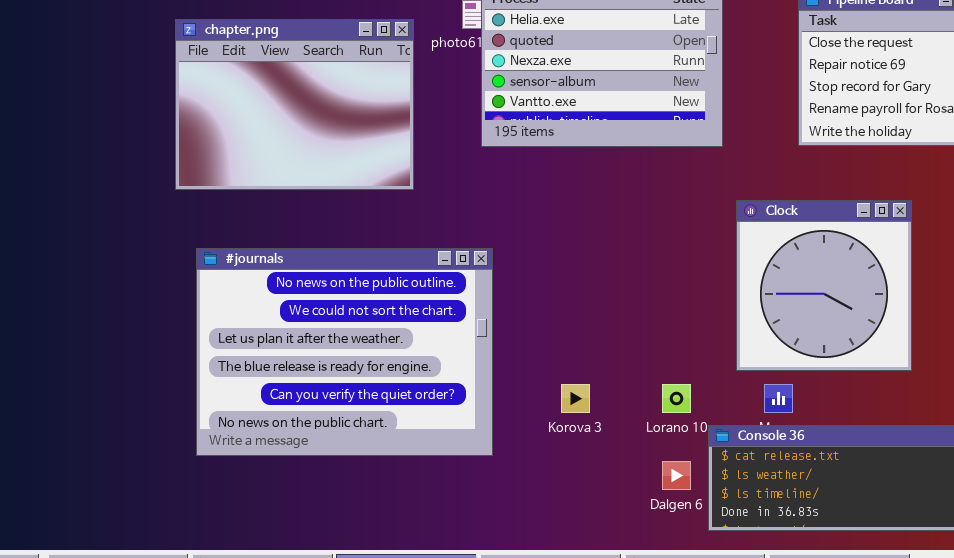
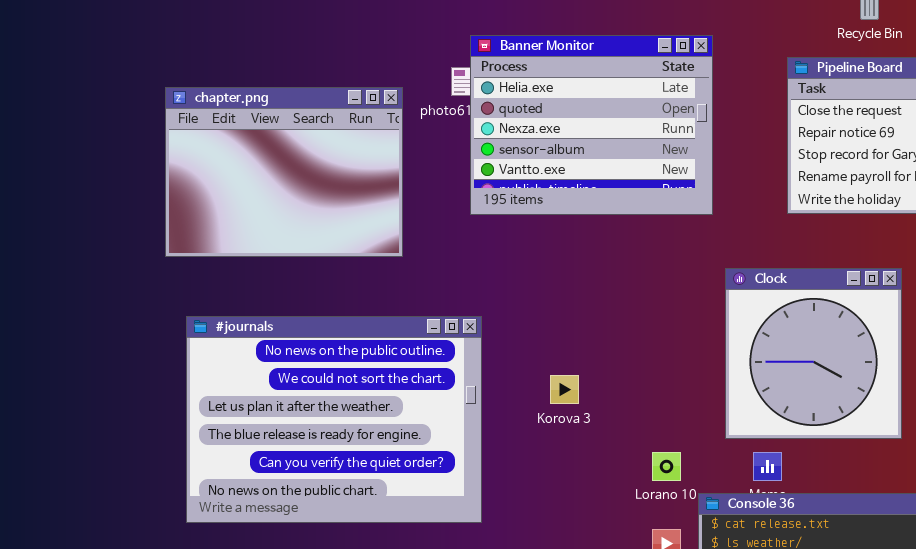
Korova 3: [561,384,590,413] -> [550,375,579,404], moved

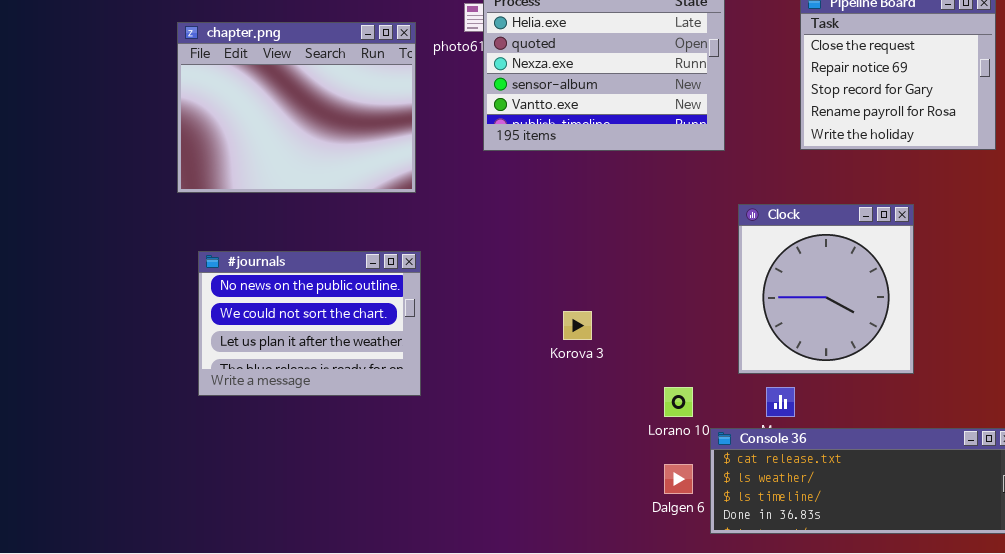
#journals: [186,316,482,523] -> [198,251,421,396], resized

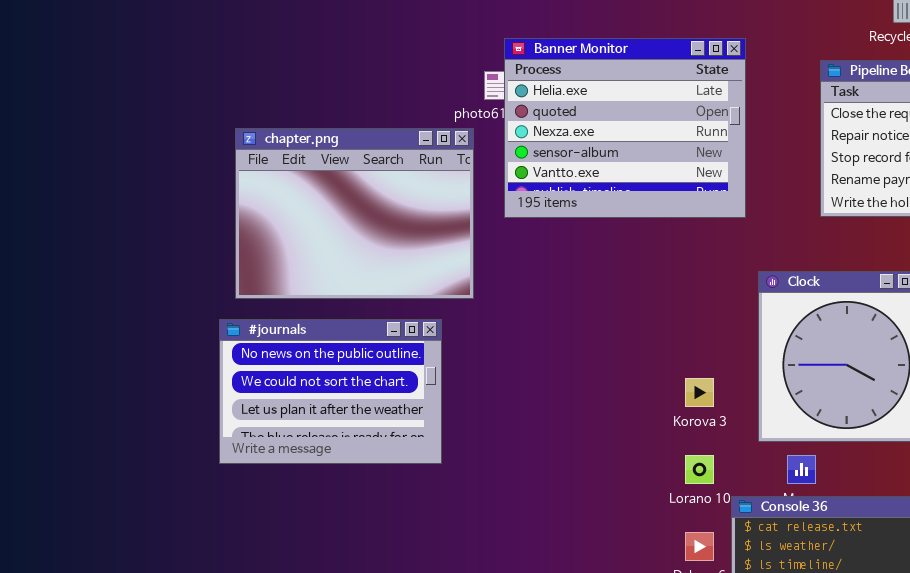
chapter.png: [177,22,416,193] -> [235,128,474,299], moved
Korova 3: [563,311,592,340] -> [685,378,714,407], moved

